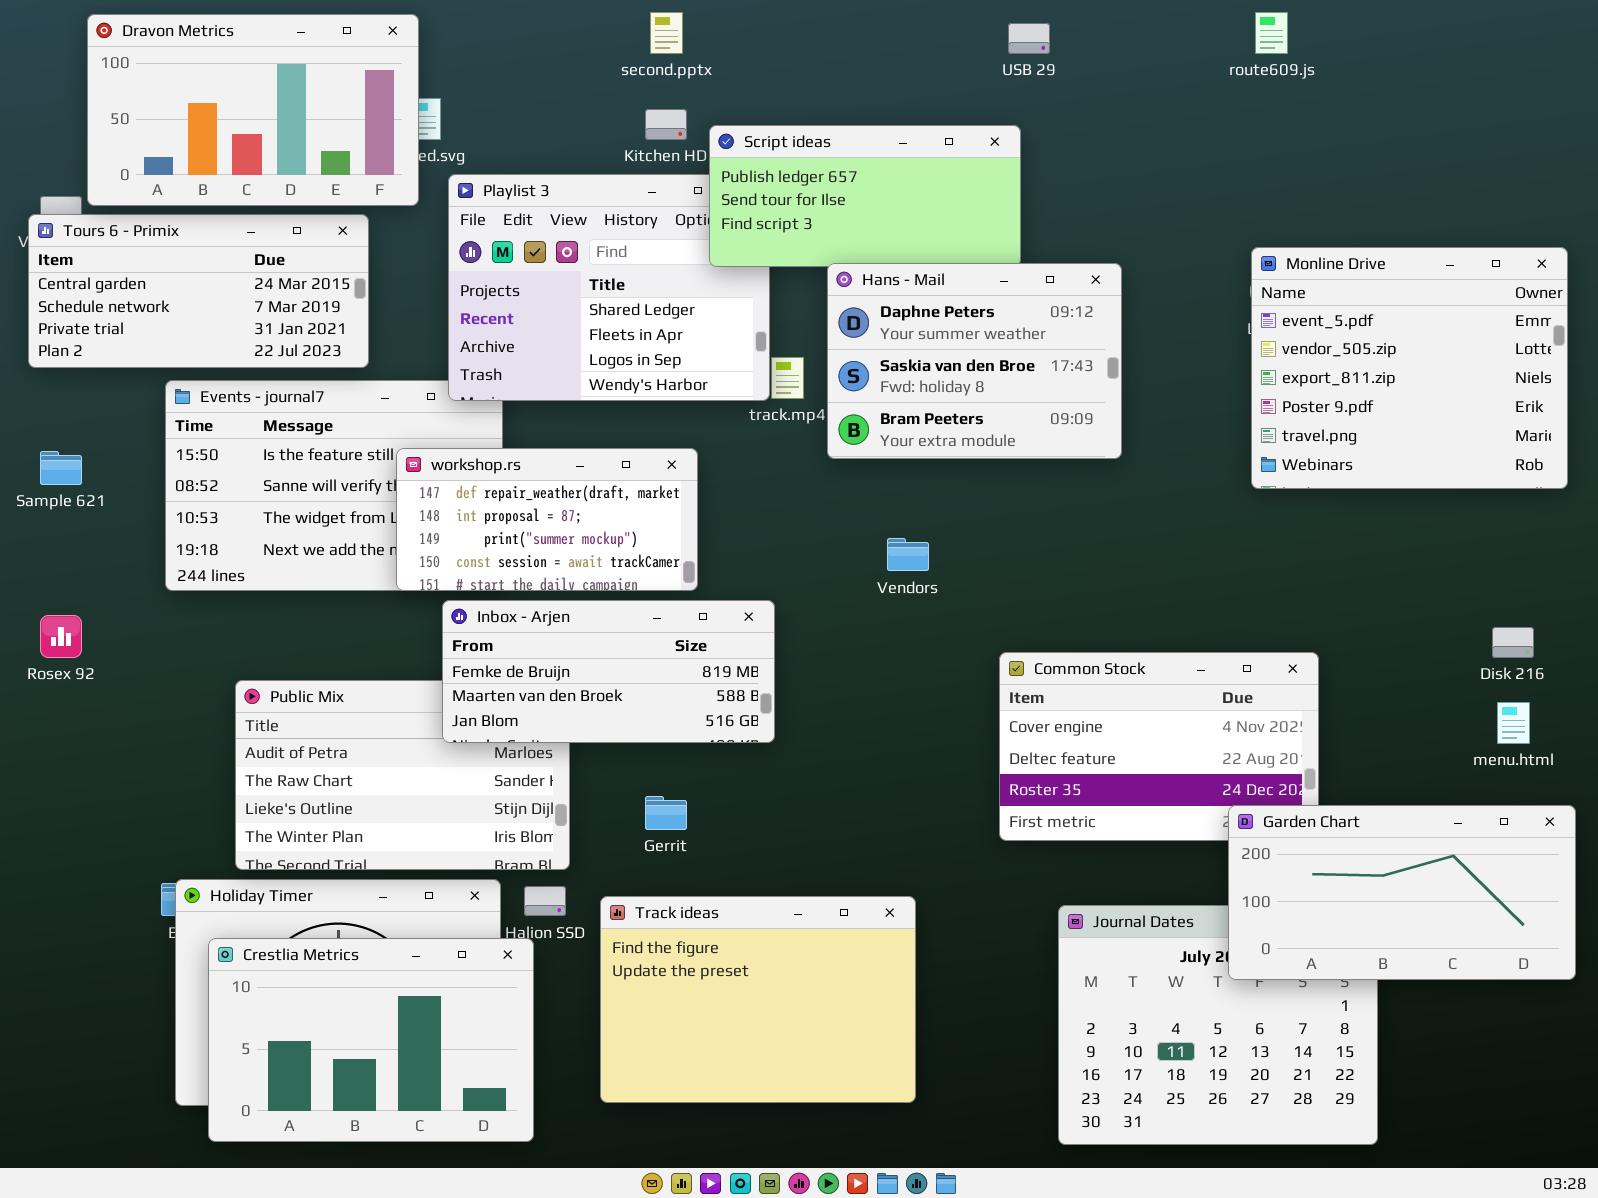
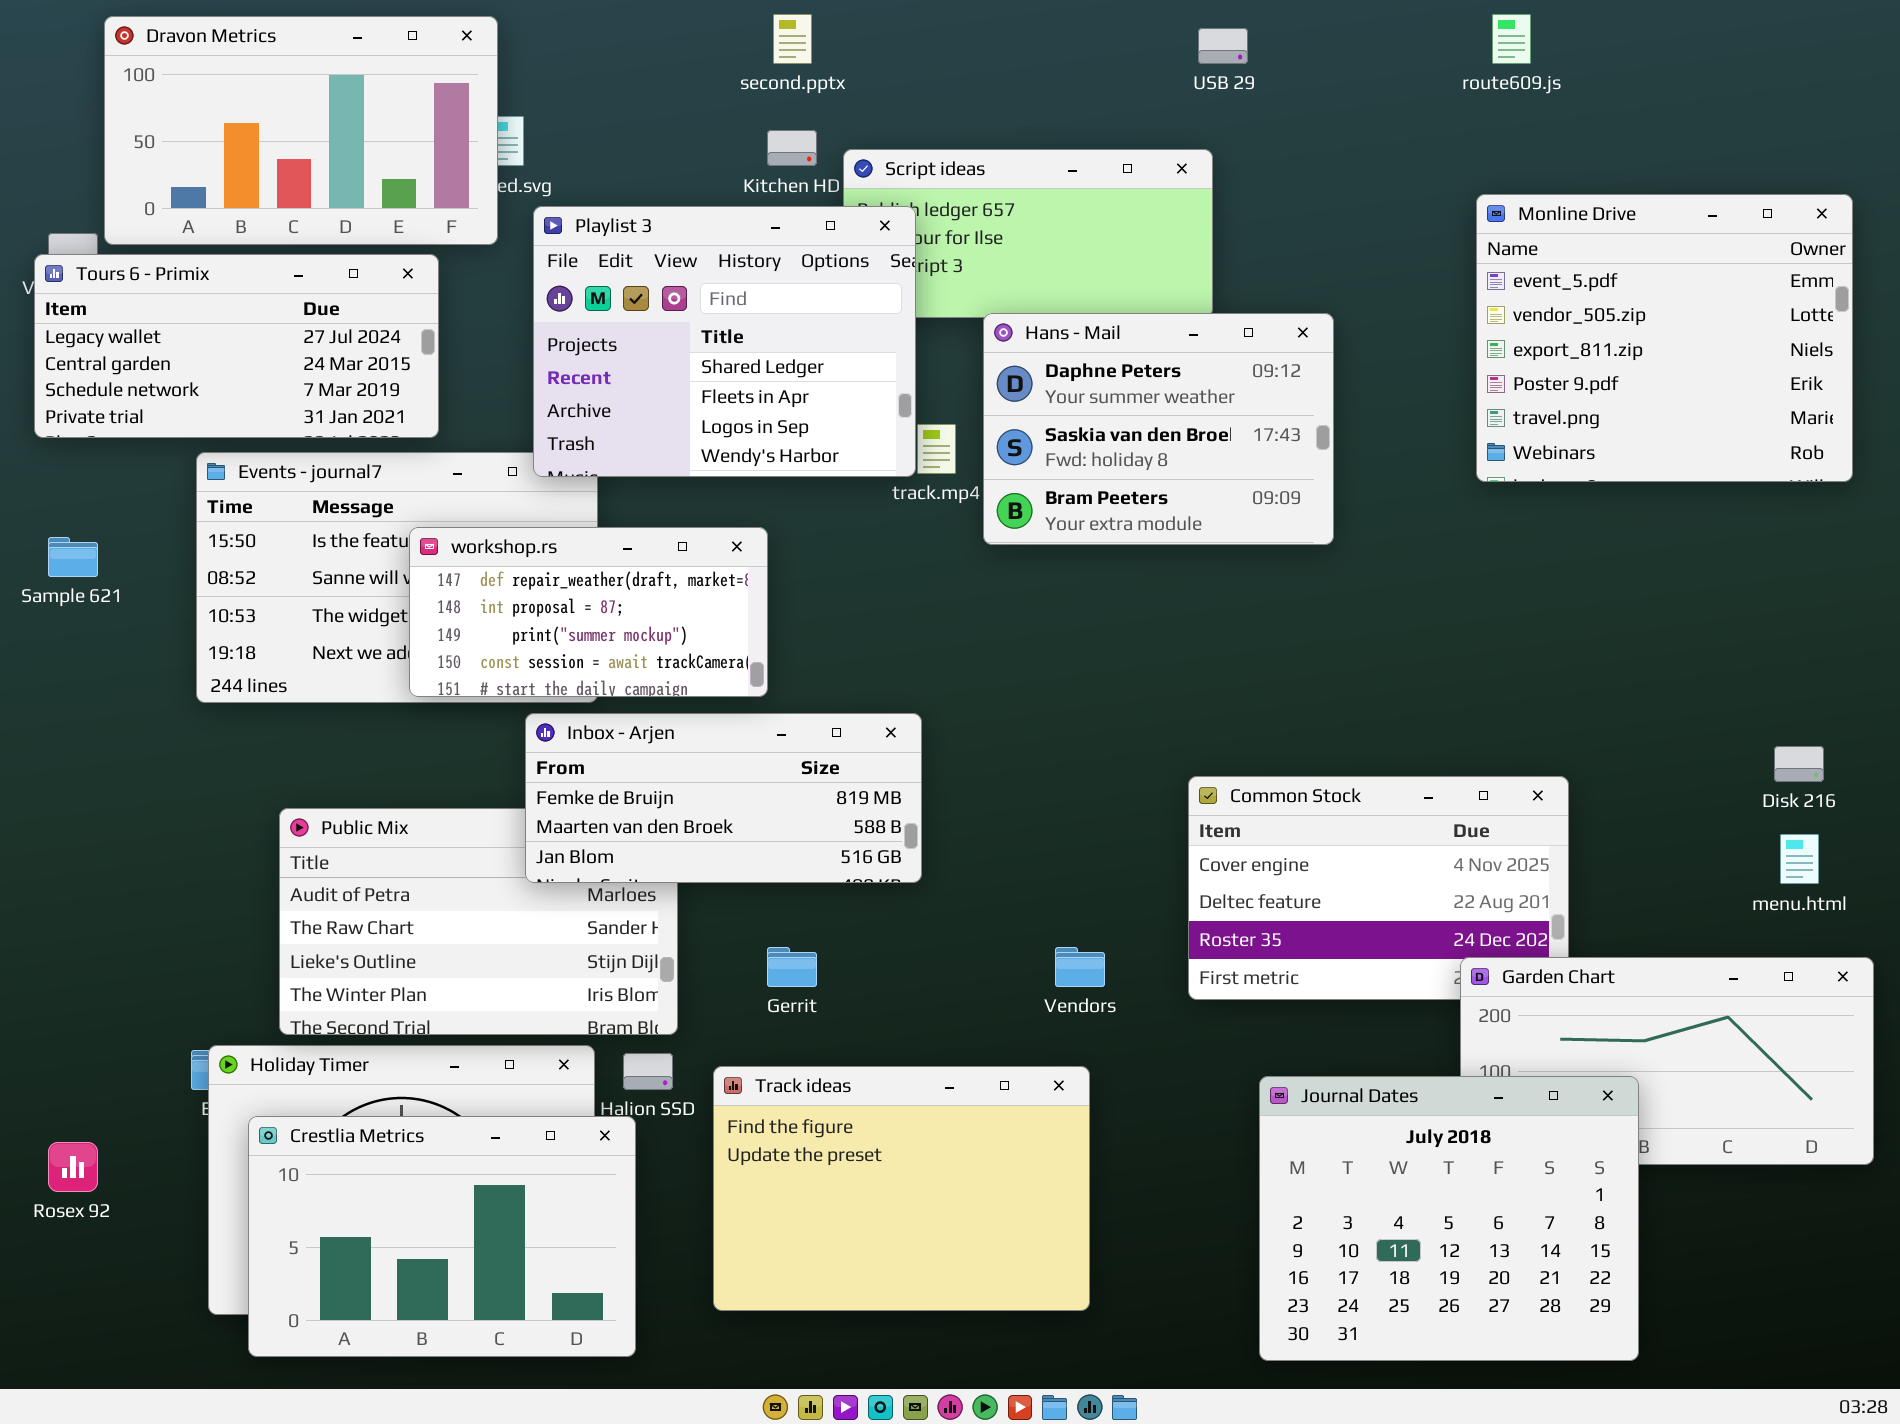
Playlist 3: [448,174,770,401] -> [533,206,916,477], raised
Tours 6 - Primix: [28,214,369,368] -> [34,254,439,438], scrolled up 1 row
Monline Drive: [1251,247,1568,489] -> [1476,194,1853,482], moved
workshop.rs: [396,448,698,591] -> [409,527,768,697], moved
Vendors: [887,538,929,571] -> [1055,947,1105,987], moved
Rosex 92: [40,615,82,658] -> [48,1142,98,1192], moved
Journal Dates: [1058,905,1378,1145] -> [1259,1076,1639,1361], raised

